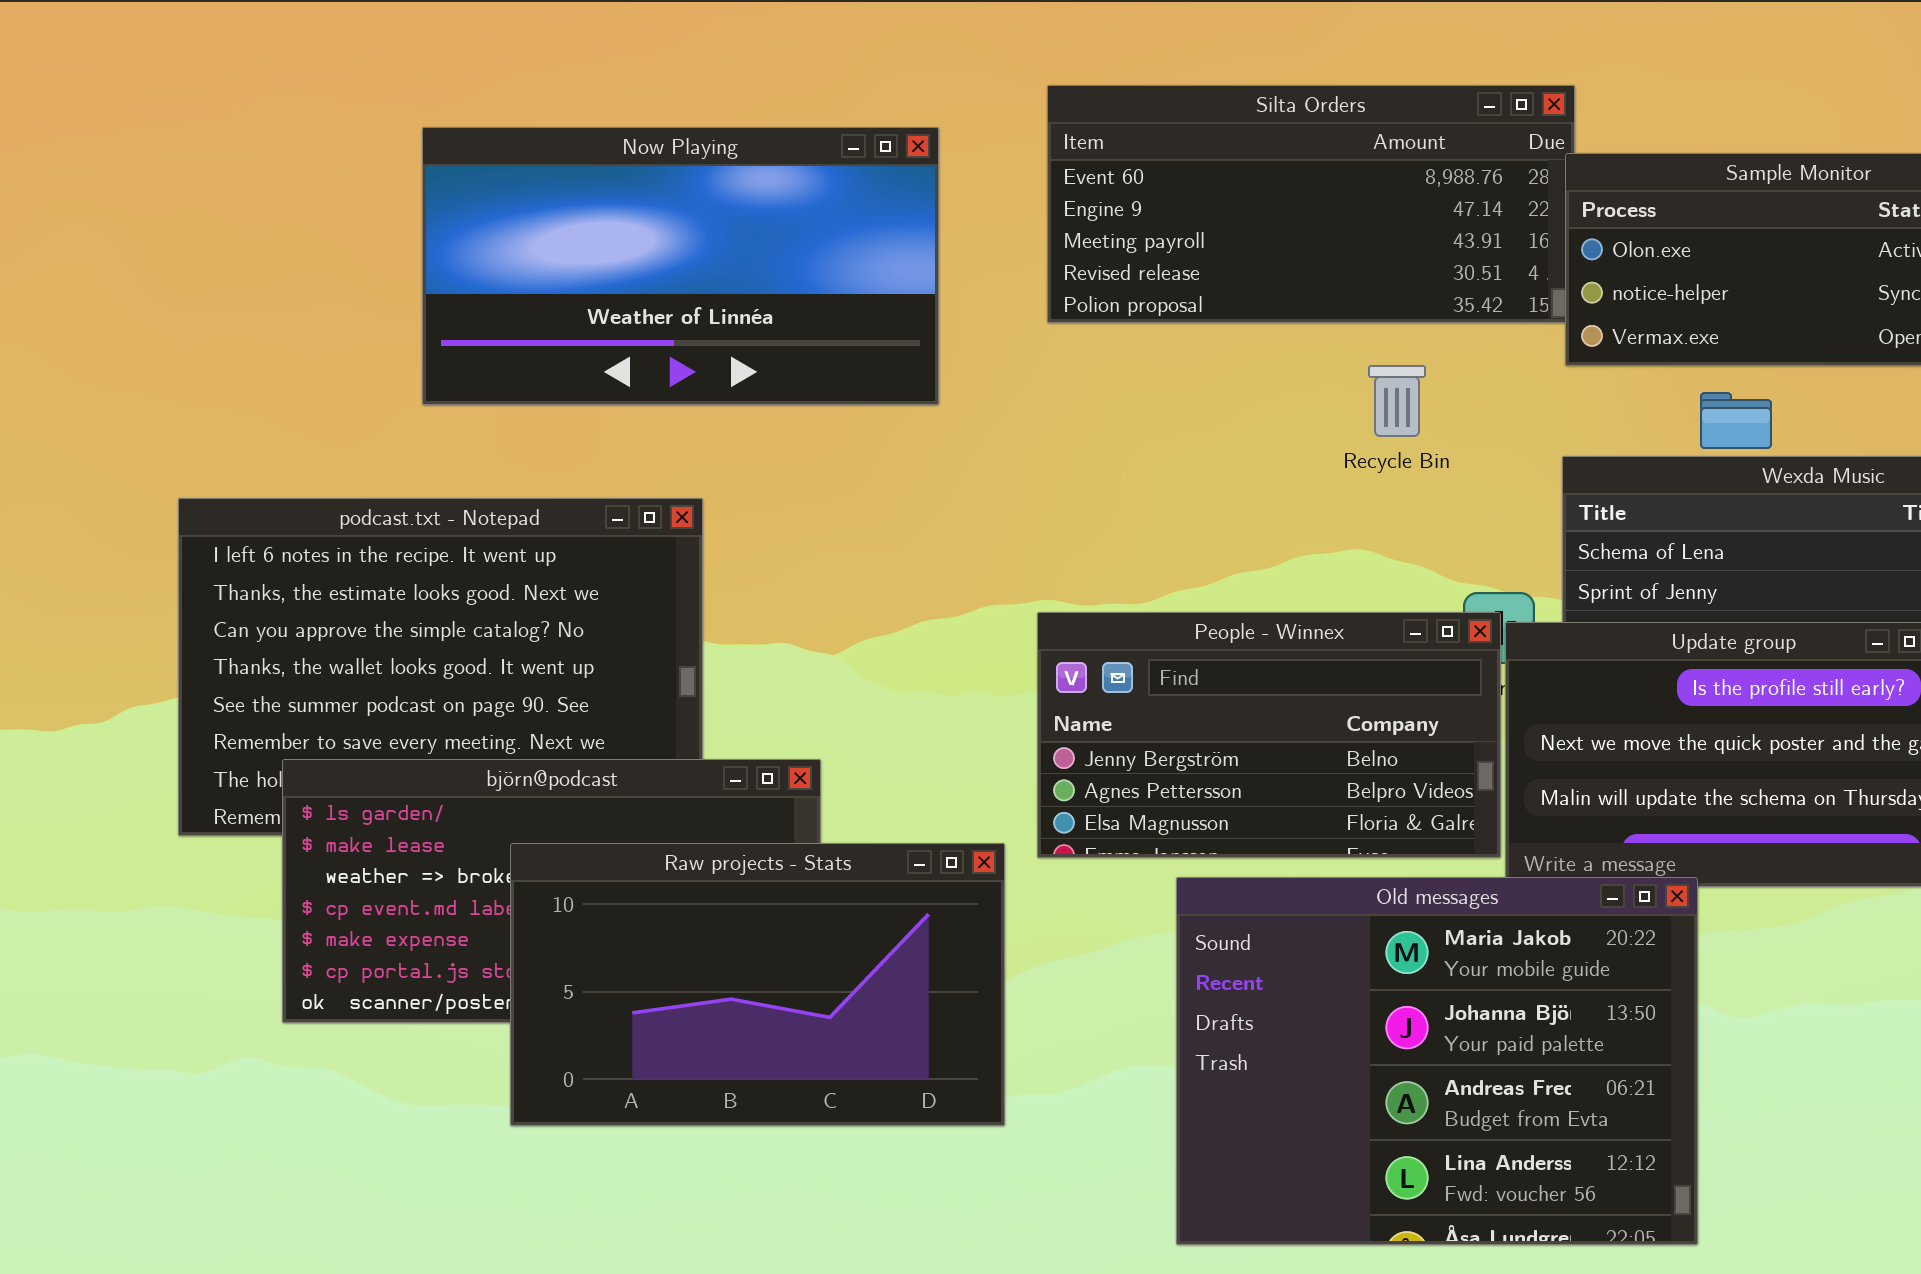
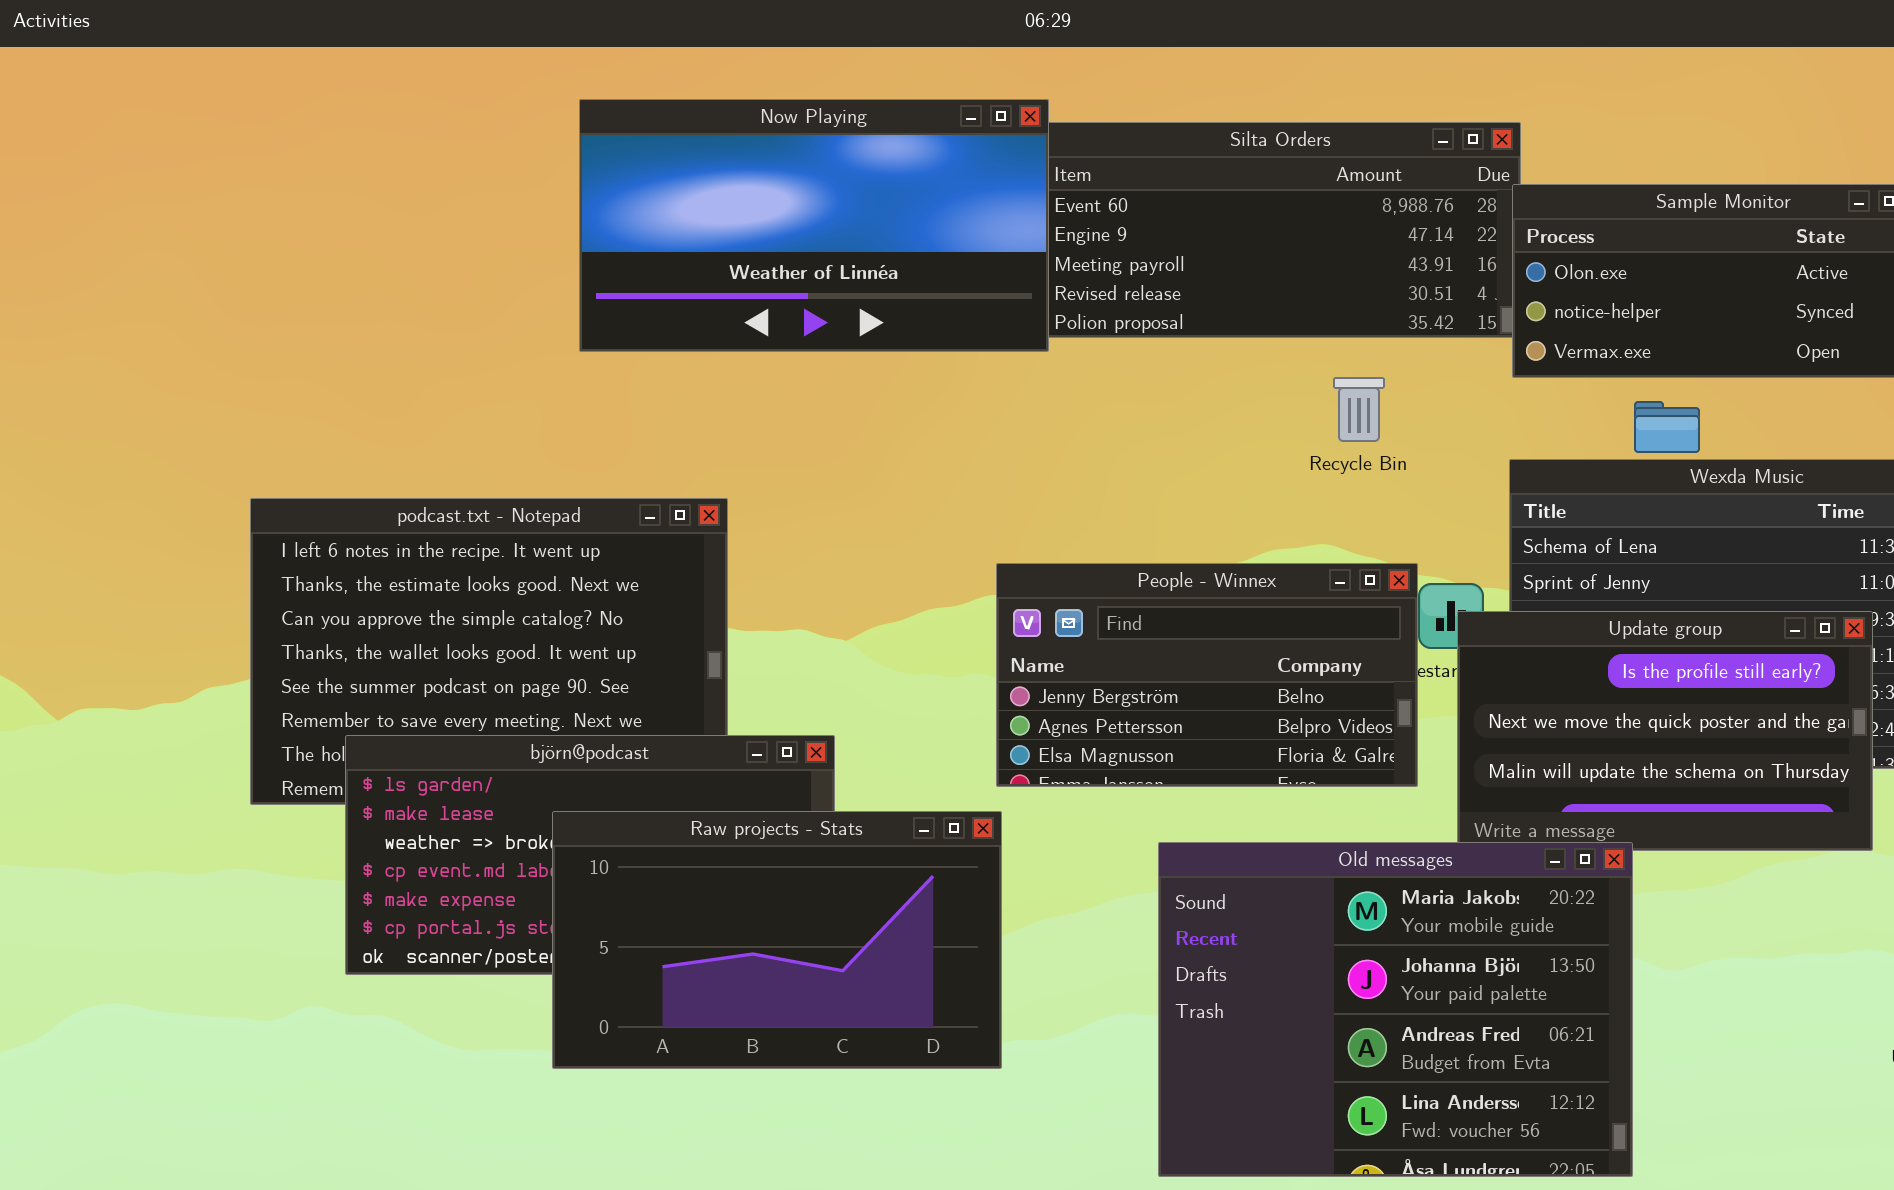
Now Playing: [422,127,939,405] -> [579,99,1049,352], moved
People - Winnex: [1037,612,1501,858] -> [996,563,1418,787], moved

